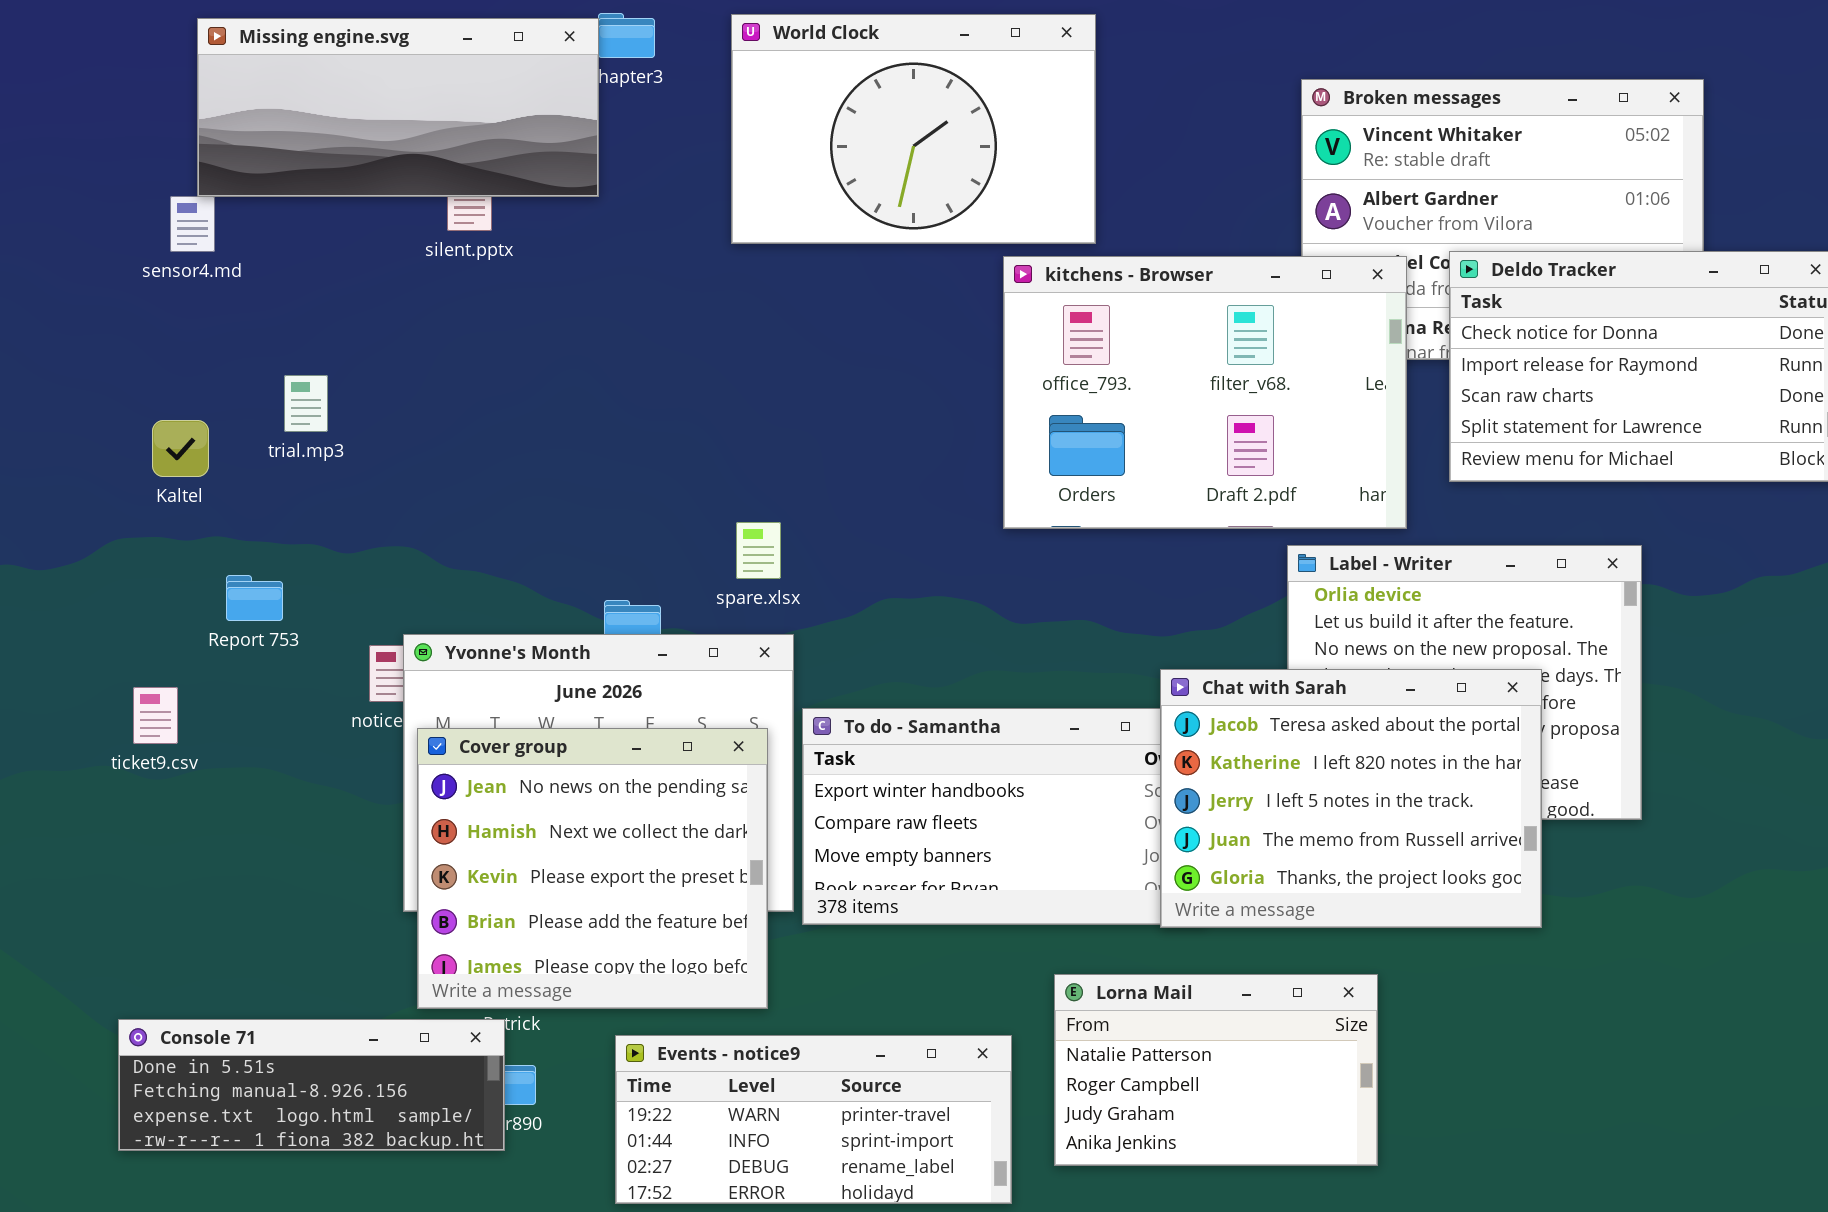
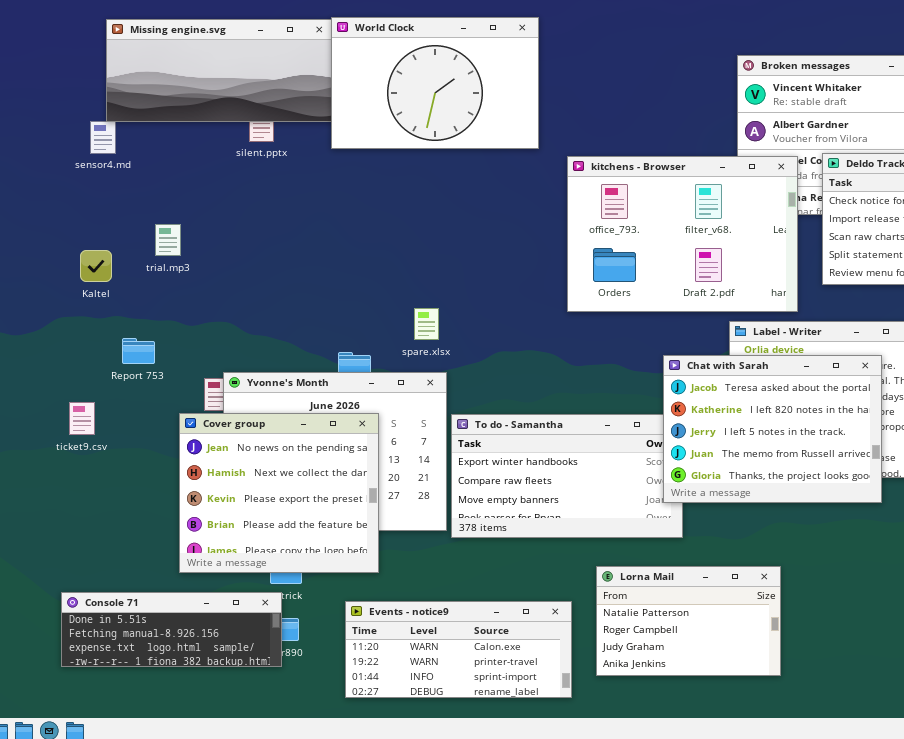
World Clock: [731,14,1096,244] -> [331,17,539,149], moved
Chat with Sarah: [1160,669,1542,928] -> [663,355,882,503], moved
Cover group: [417,728,768,1009] -> [179,413,379,573], moved
Events - notice9: [615,1035,1012,1204] -> [345,601,572,698], scrolled up 1 row

